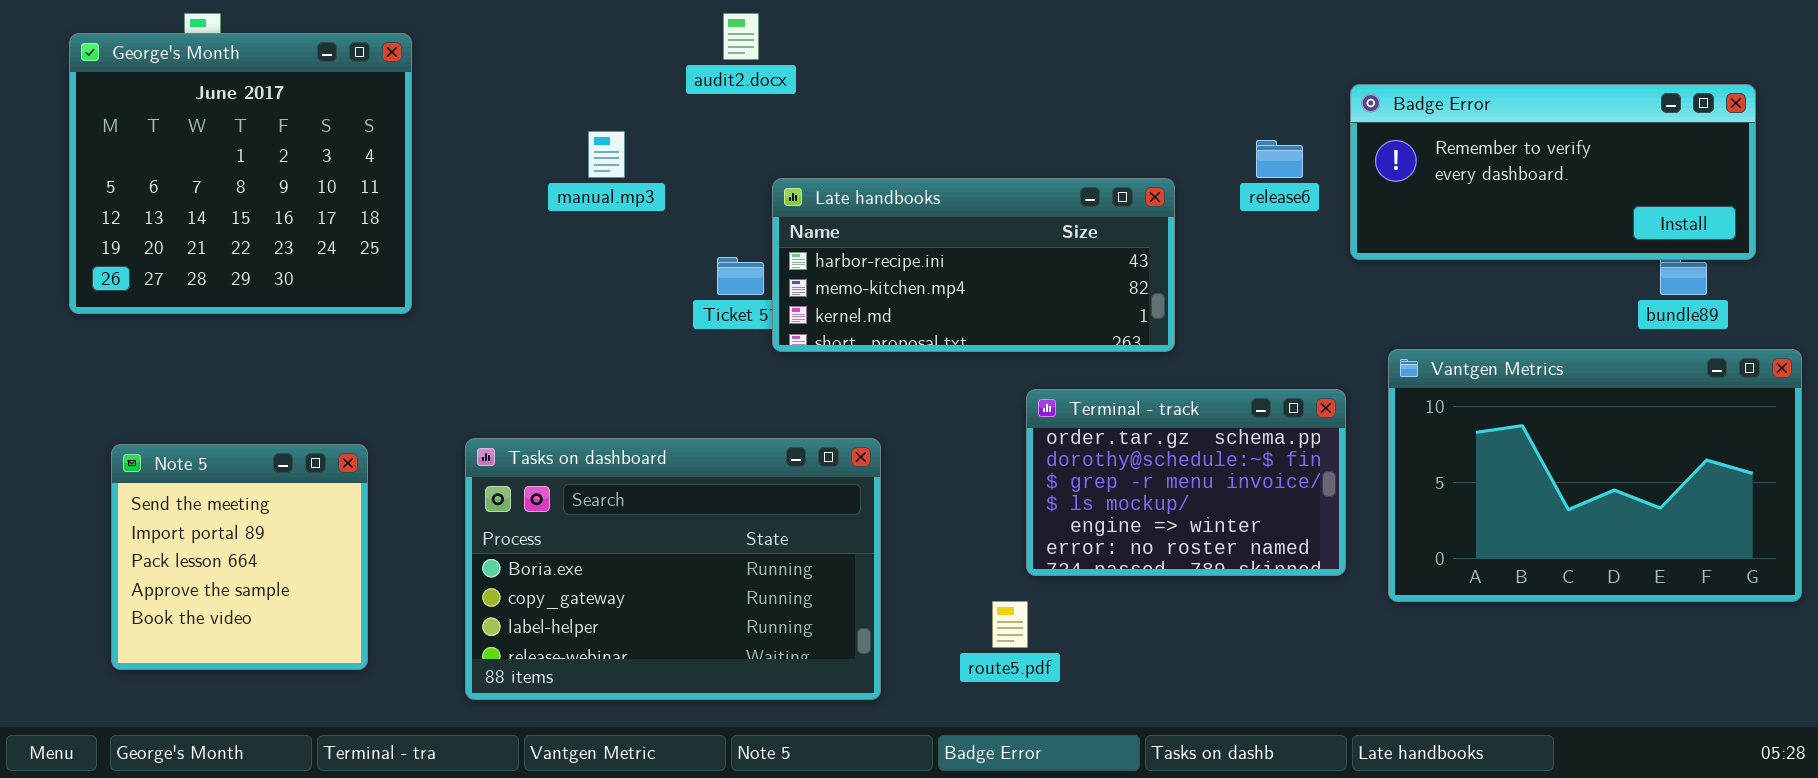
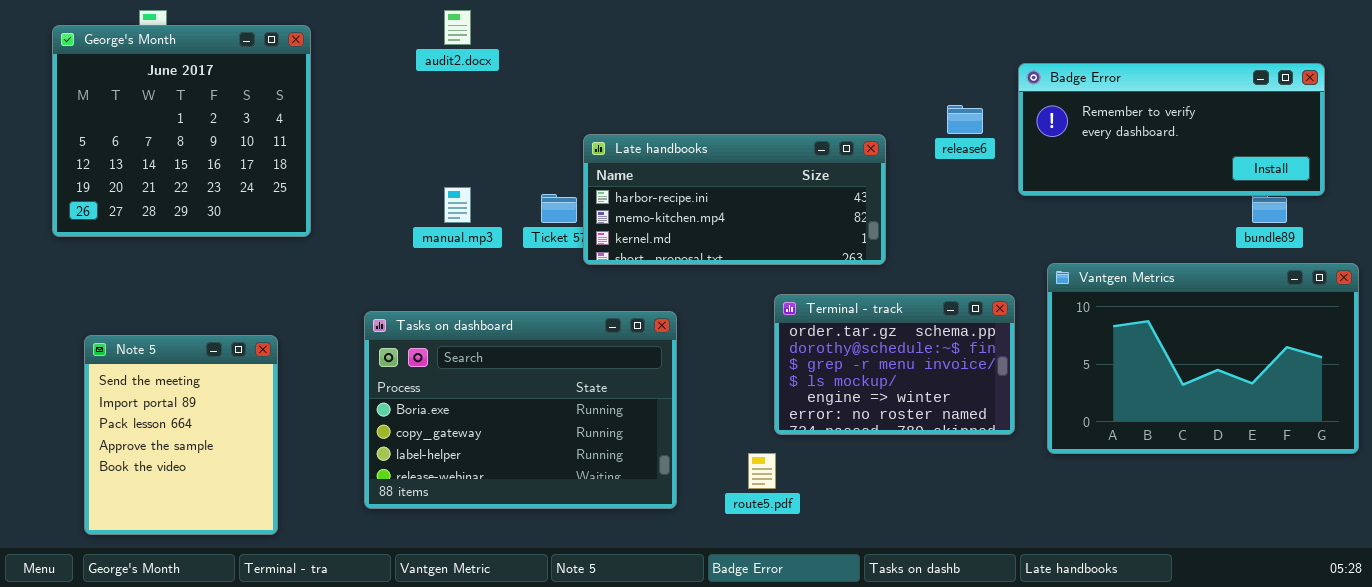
audit2.docx: [723,13,759,60] -> [444,10,471,45], moved
manual.mp3: [588,131,625,178] -> [444,187,471,223], moved
Tasks on dashboard: [465,438,881,700] -> [364,311,677,509], moved
Note 5: [111,444,368,670] -> [84,335,278,535], resized

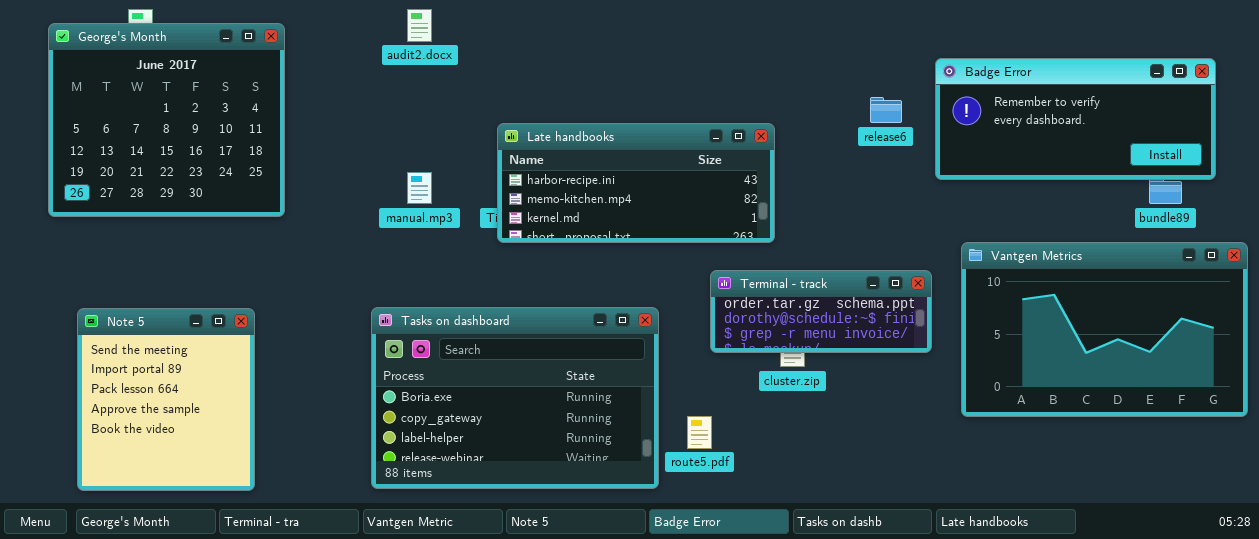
Late handbooks: [583,134,886,265] -> [497,123,775,243], moved
Terminal - track: [774,294,1015,435] -> [710,270,932,353], resized
Tasks on dashboard: [364,311,677,509] -> [371,307,659,489], moved

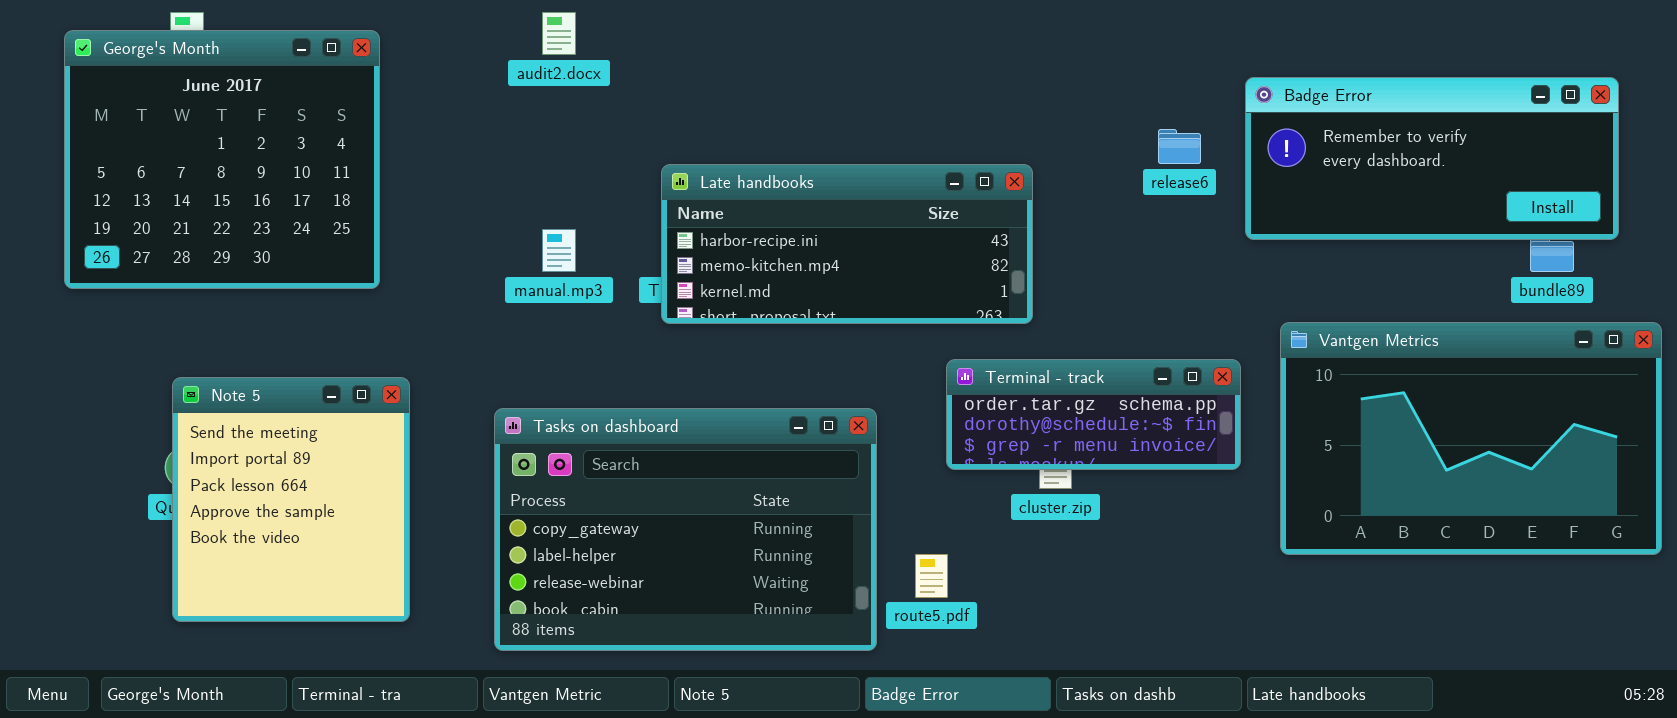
Tasks on dashboard: [371,307,659,489] -> [494,408,877,651], scrolled down 1 row
Note 5: [77,308,255,491] -> [172,377,410,622], moved

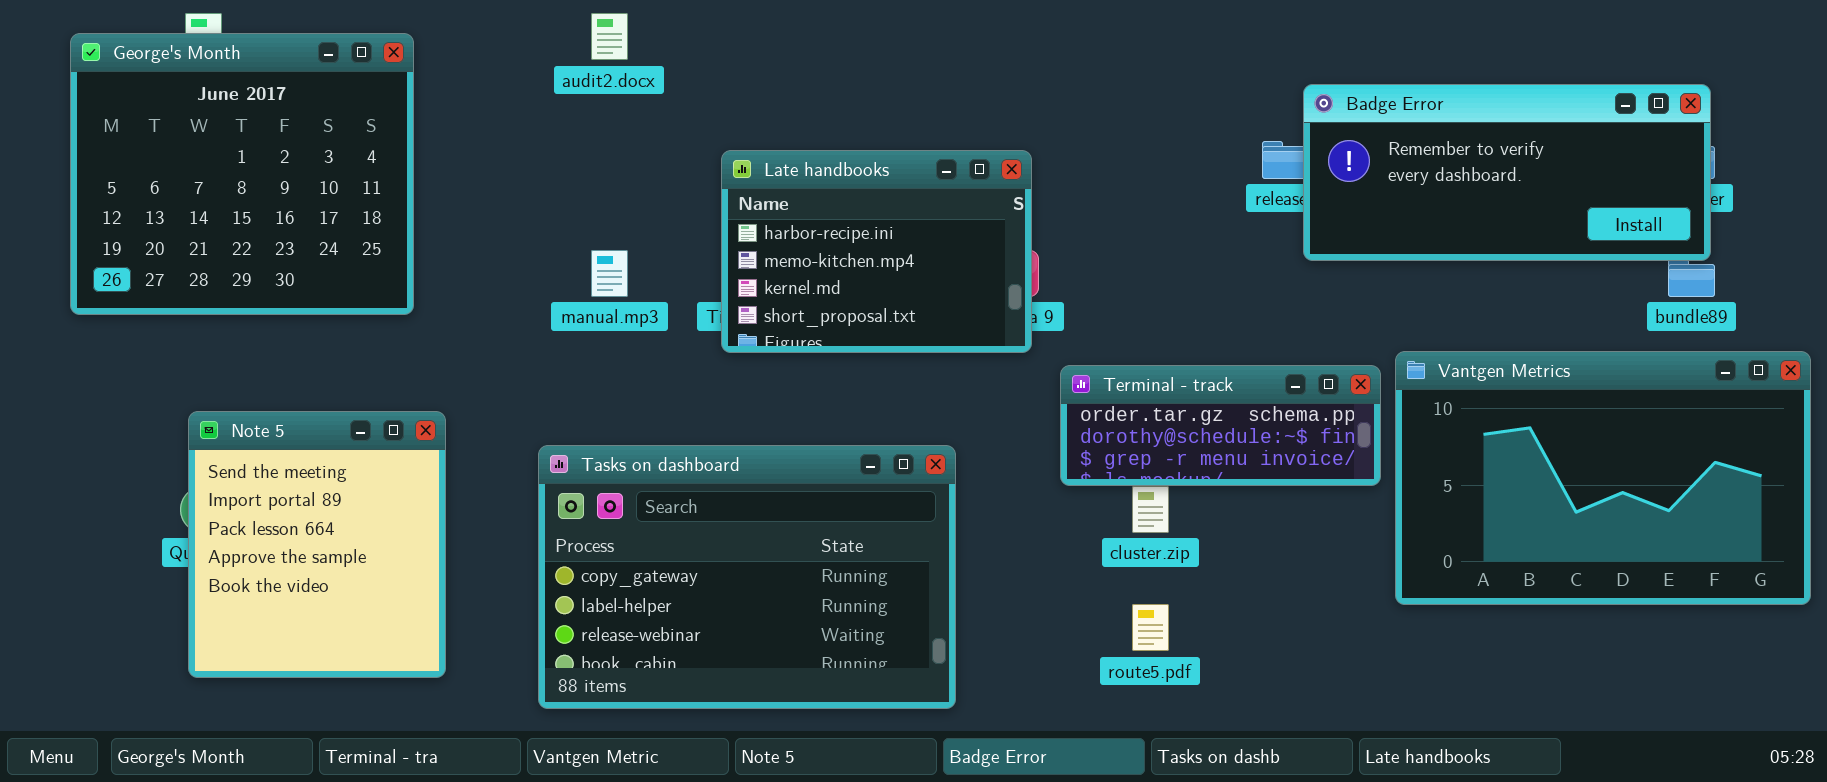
Badge Error: [1245,77,1619,240] -> [1303,84,1711,261], moved
Late handbooks: [661,164,1033,324] -> [721,150,1032,353], resized
Terminal - track: [946,359,1241,470] -> [1060,365,1381,486], moved
route5.pdf: [915,554,948,598] -> [1132,604,1169,651], moved

